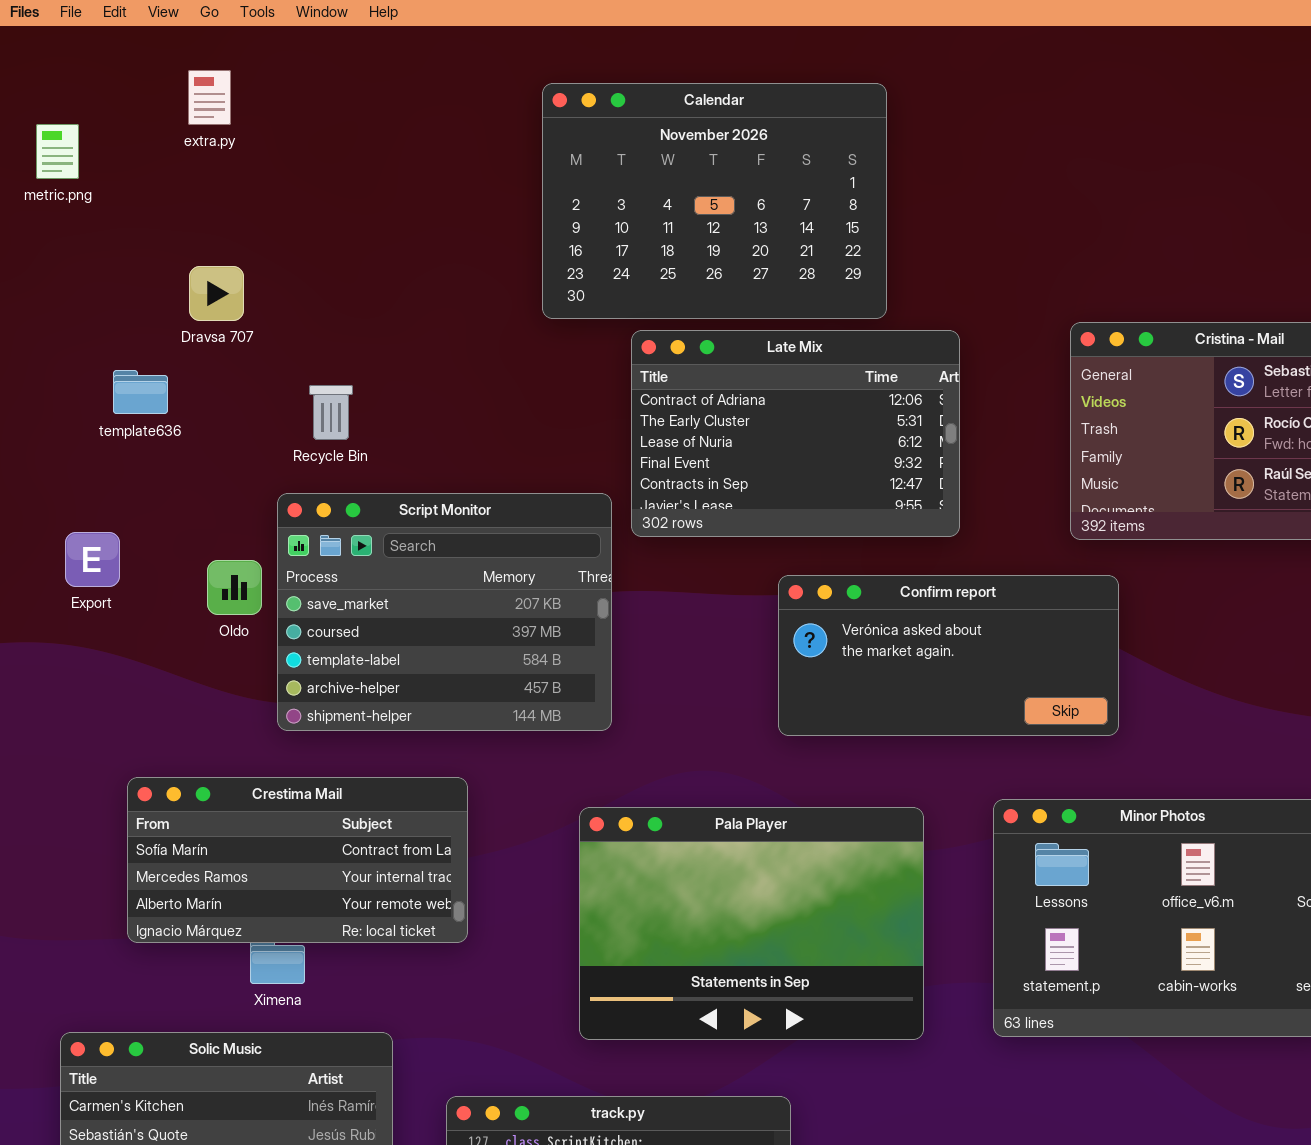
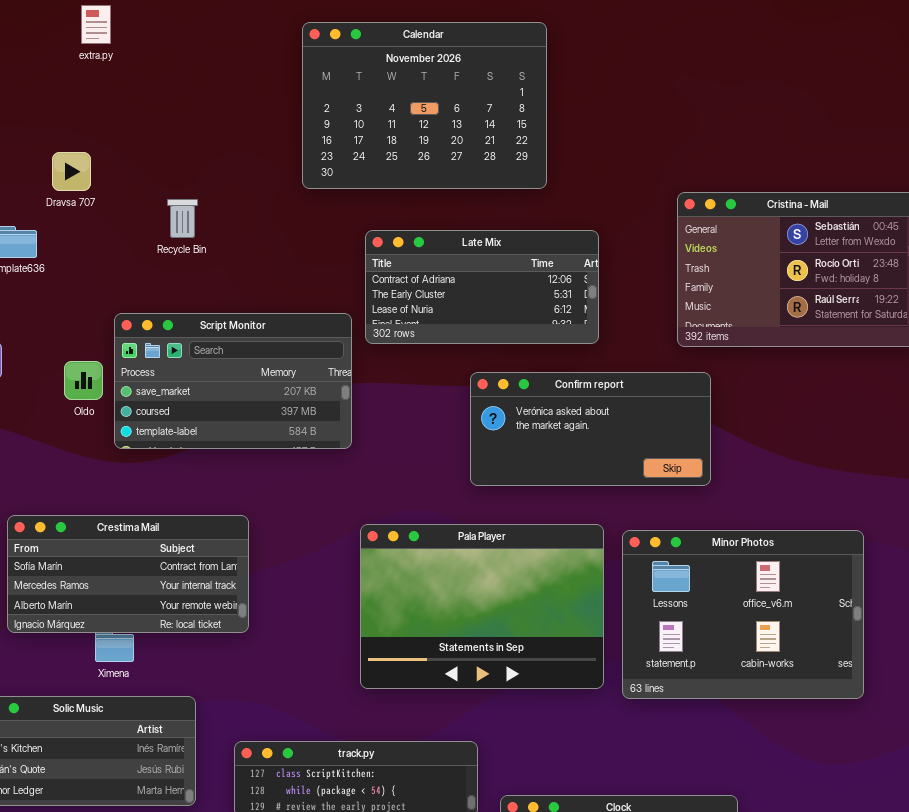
extra.py: [188,70,231,125] -> [81,5,111,44], moved
Late Mix: [631,330,960,537] -> [365,230,599,344], resized
Recycle Bin: [309,385,353,440] -> [167,199,198,238], moved
Script Monitor: [277,493,612,731] -> [114,313,352,449], resized
Pala Player: [579,807,924,1040] -> [360,524,604,689], moved

